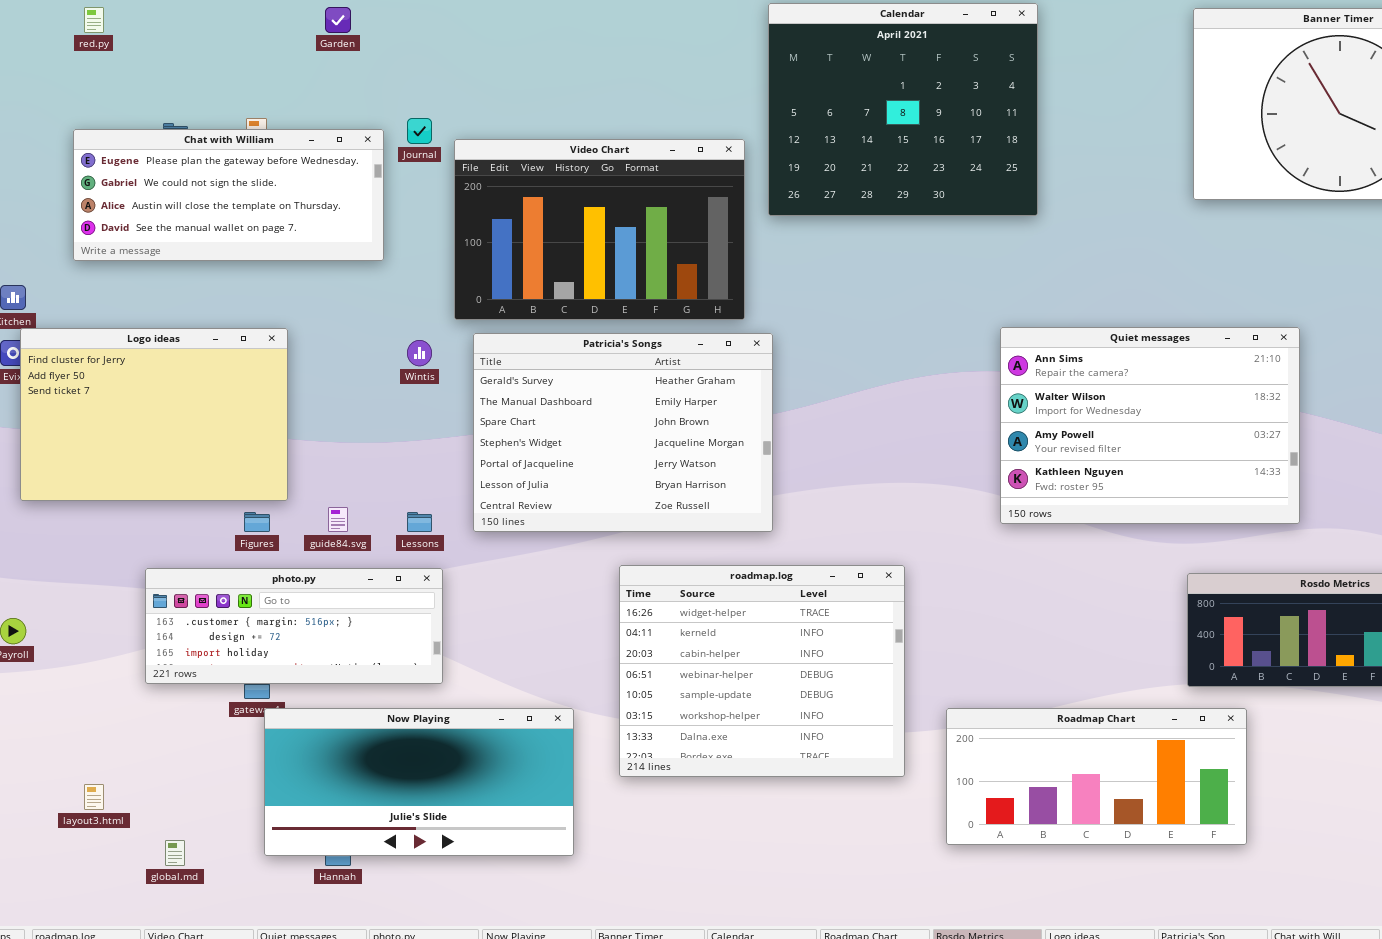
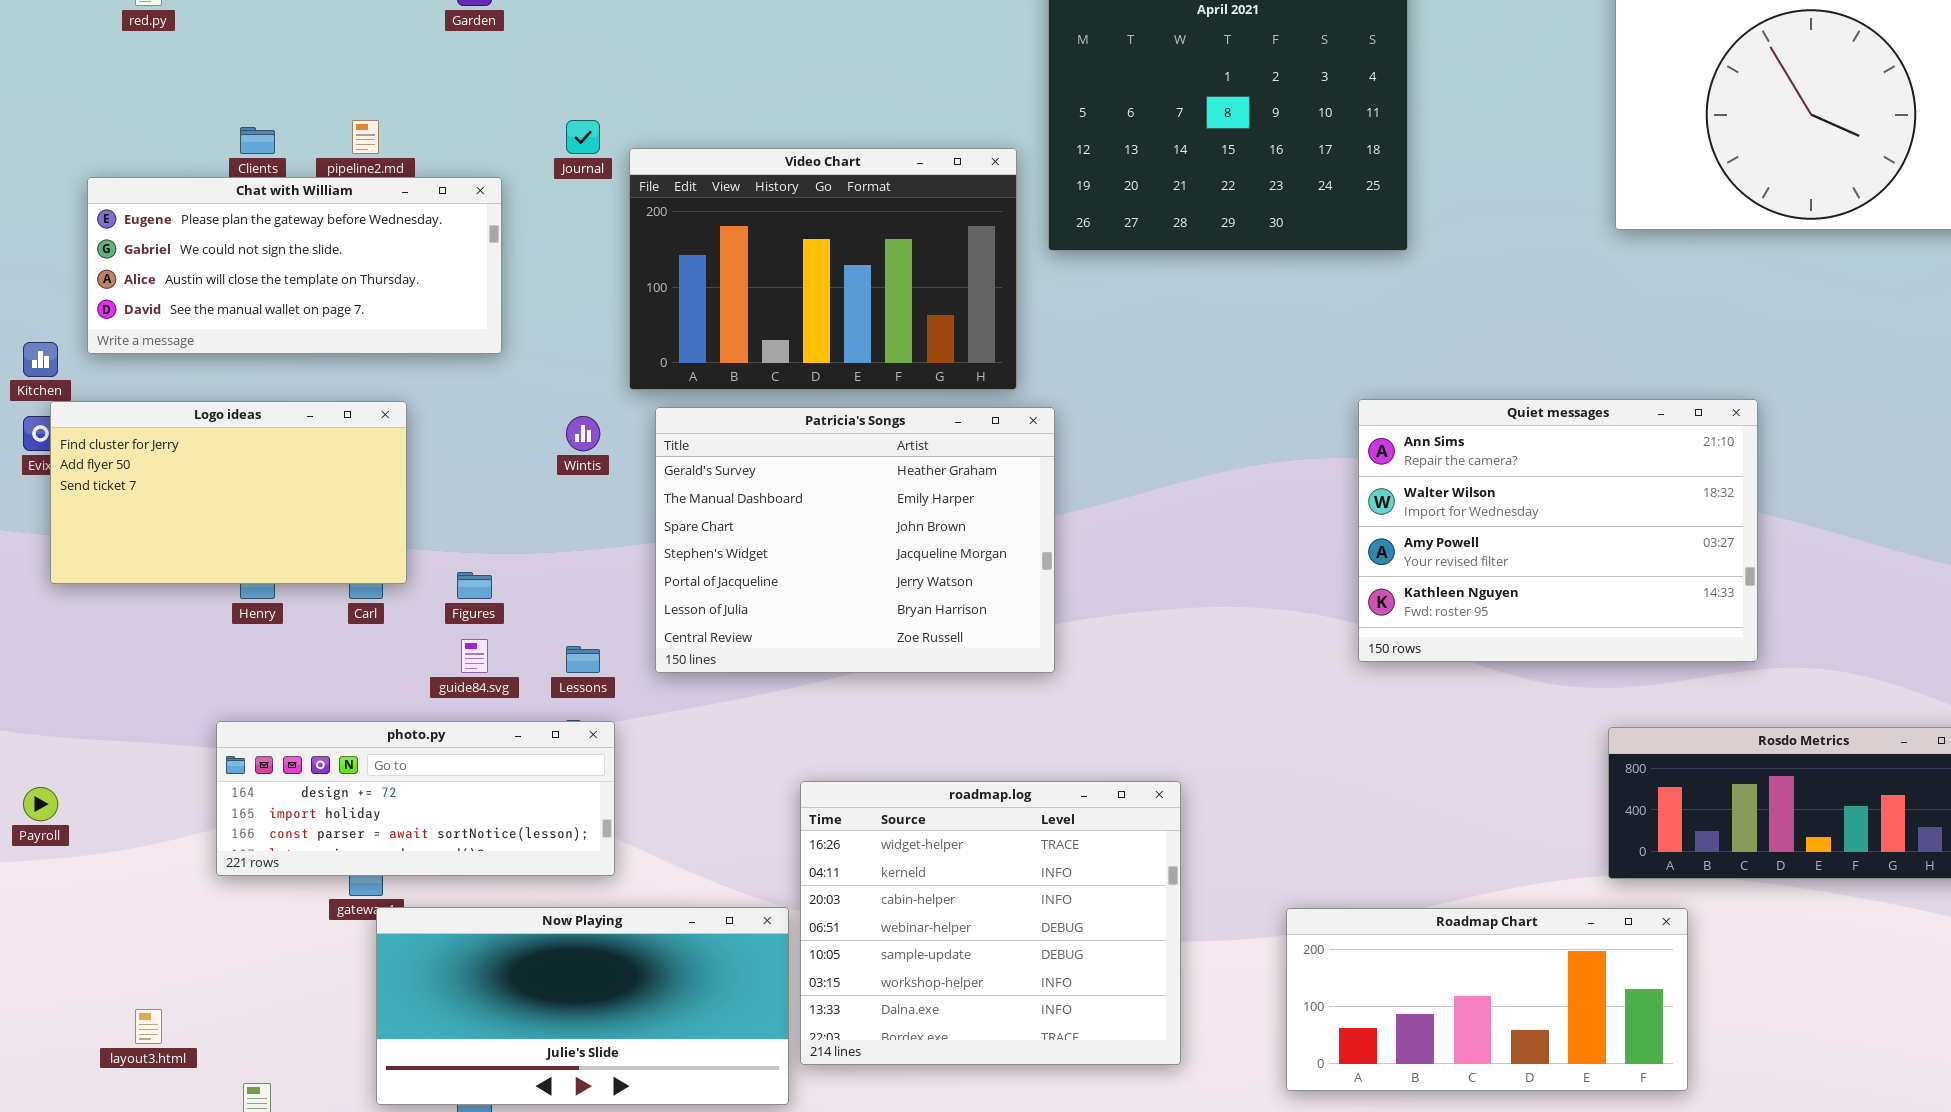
Chat with William: [73,129,384,261] -> [87,177,502,354], moved
Logo ideas: [20,328,288,501] -> [50,401,407,584], resized
Figures: [244,512,270,532] -> [457,572,492,599], moved
roadmap.log: [619,565,905,777] -> [800,781,1181,1065], moved
photo.py: [145,568,443,684] -> [216,721,615,876], scrolled down 1 row

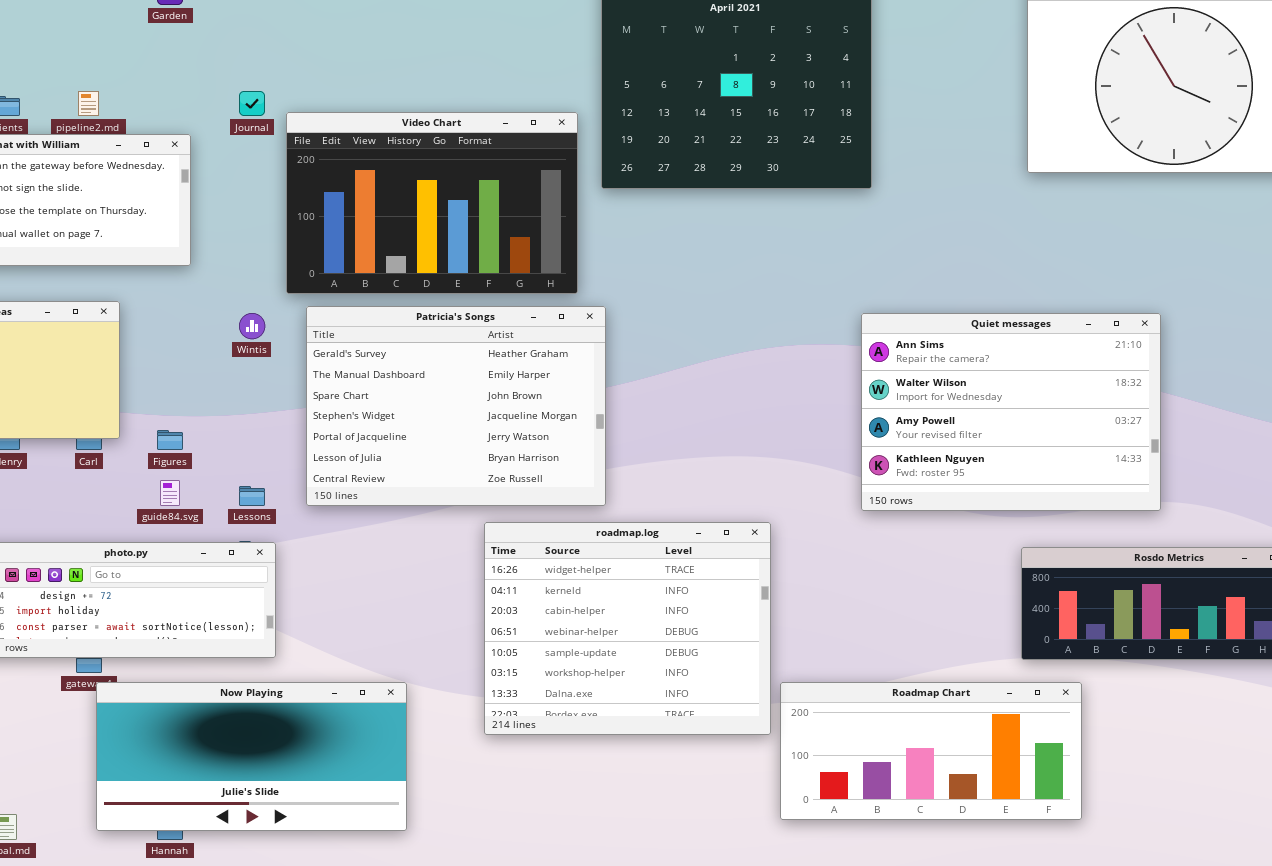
Quiet messages: [1358,399,1758,662] -> [861,313,1161,511], moved
roadmap.log: [800,781,1181,1065] -> [484,522,771,735], moved

